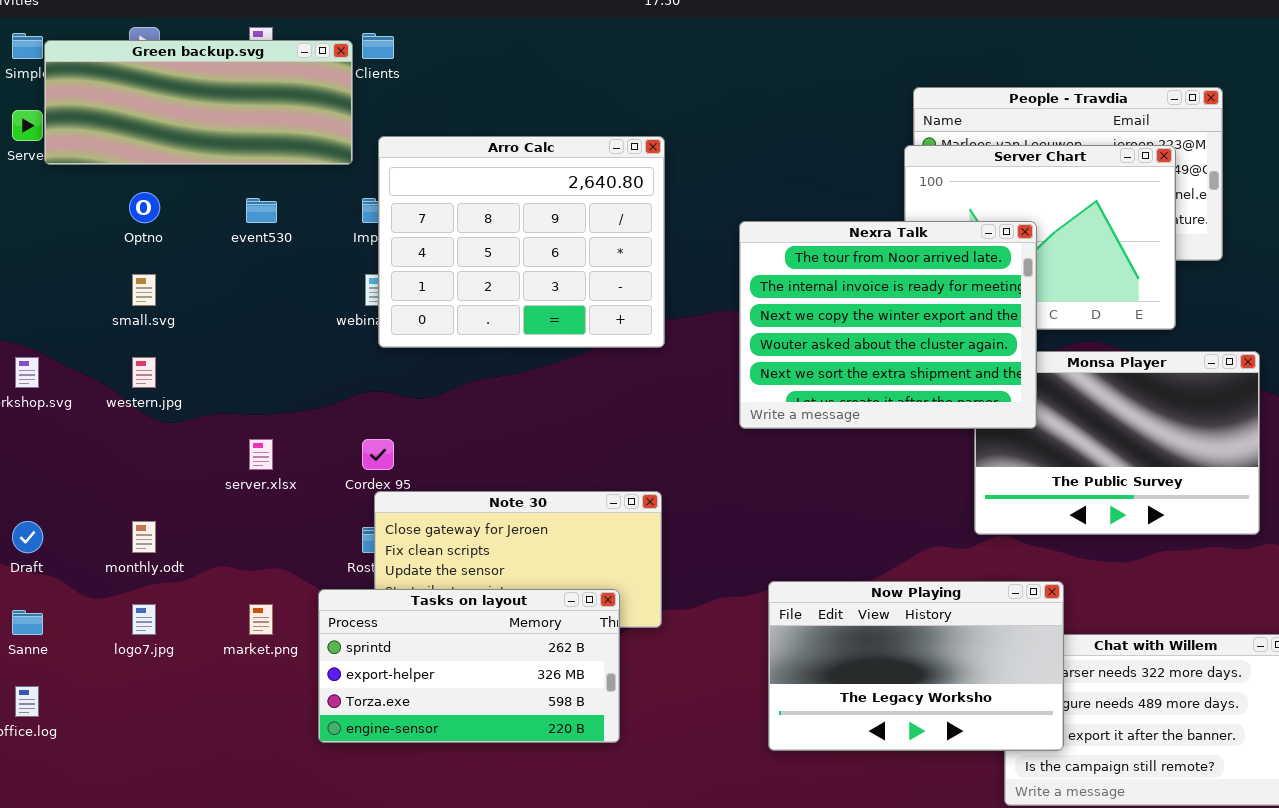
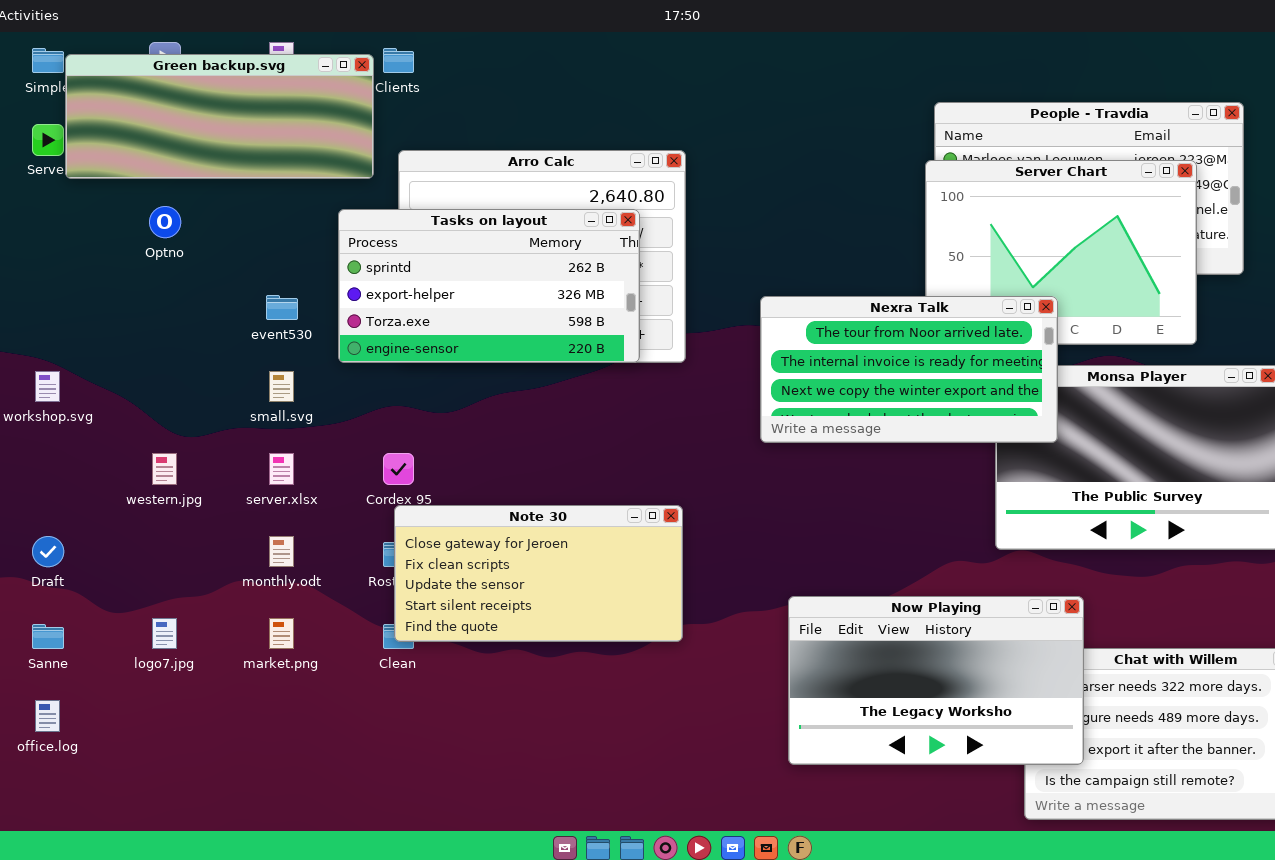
event530: [246,198,277,223] -> [266,295,298,320], moved
Nexra Talk: [739,221,1037,429] -> [760,296,1058,443], resized
small.svg: [132,274,156,306] -> [269,371,294,402], moved
western.jpg: [132,357,156,388] -> [152,453,177,485], moved
monthly.odt: [132,521,156,553] -> [269,536,294,567], moved
Tasks on layout: [318,589,620,743] -> [338,209,640,363], moved

